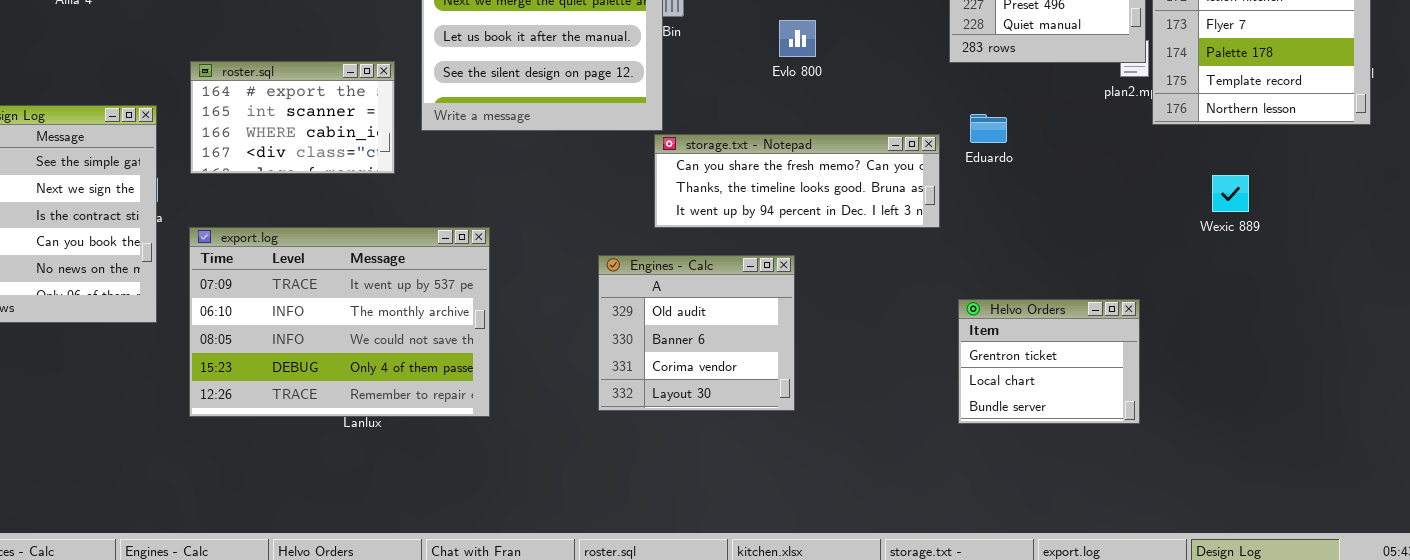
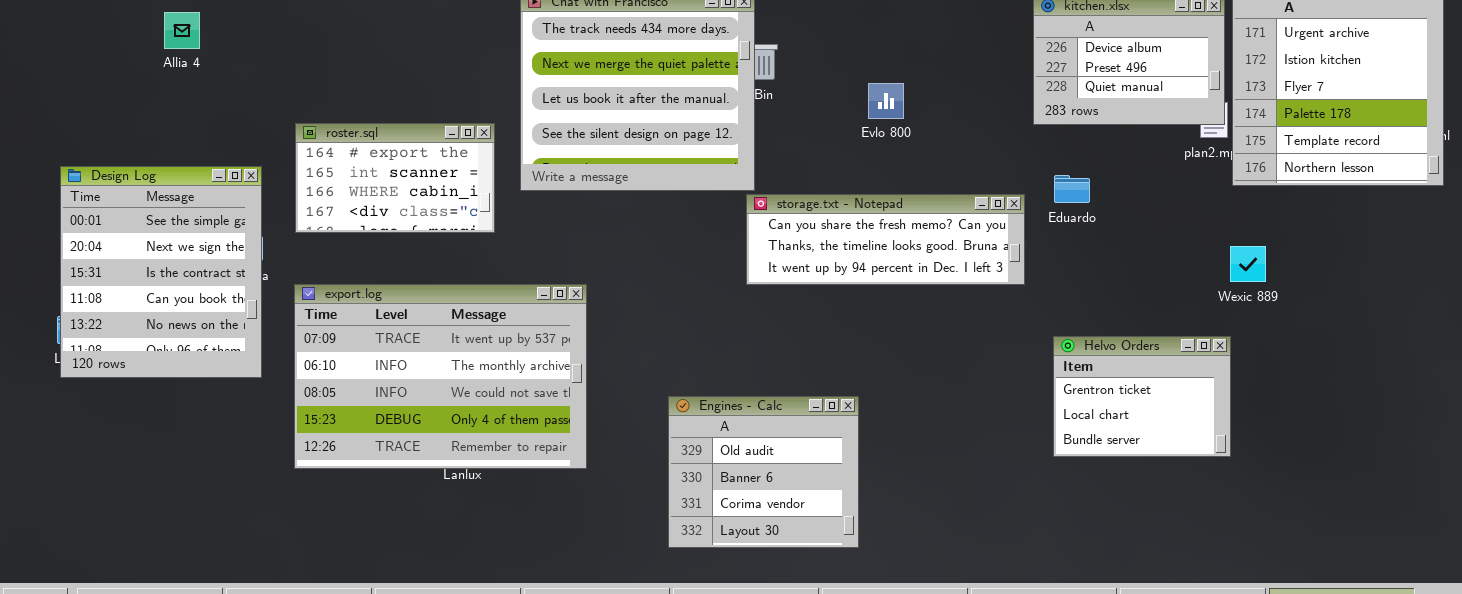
Wexic 889: [1212,175,1249,212] -> [1230,246,1266,282], moved
Engines - Calc: [598,255,795,411] -> [668,396,859,548], moved
Helvo Orders: [958,299,1140,424] -> [1053,336,1231,457], moved

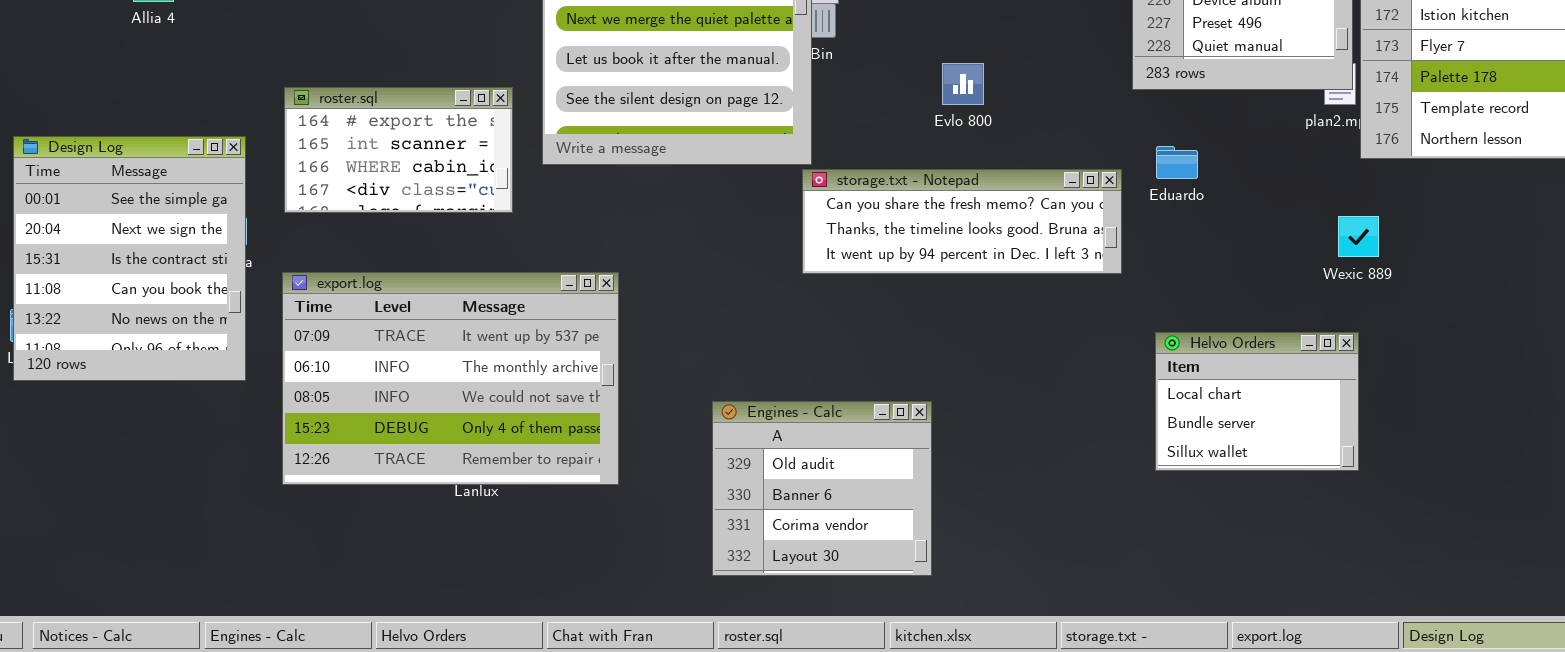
Evlo 800: [868,83,904,119] -> [942,63,984,105], moved
Wexic 889: [1230,246,1266,282] -> [1338,216,1379,257], moved
Helvo Orders: [1053,336,1231,457] -> [1155,332,1359,471], scrolled down 1 row

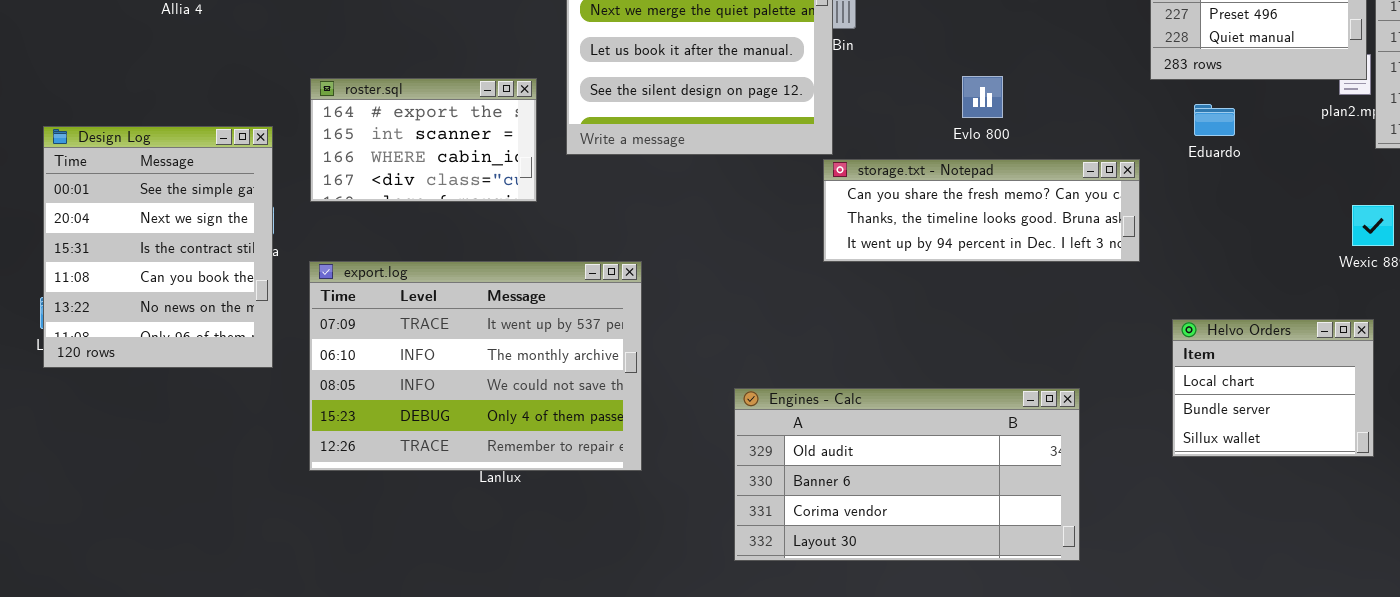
Evlo 800: [942,63,984,105] -> [962,76,1003,118], moved
Eduardo: [1156,146,1198,179] -> [1194,104,1235,136], moved
Engines - Calc: [712,401,932,576] -> [734,388,1080,561], resized

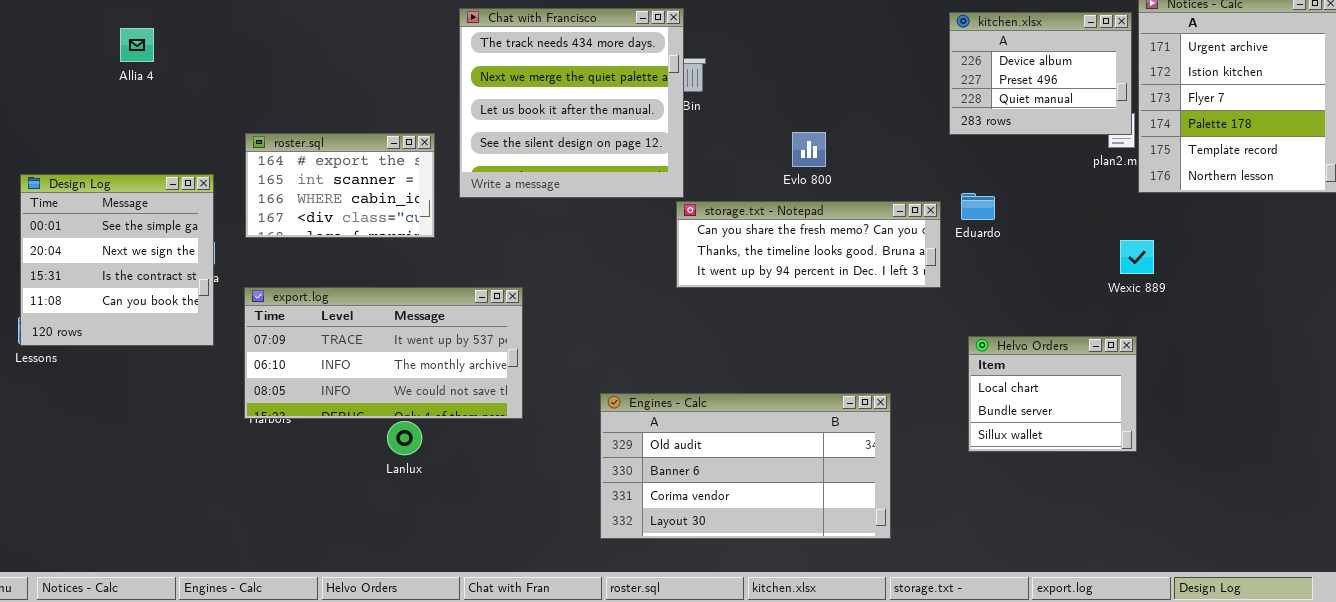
Eduardo: [1194,104,1235,136] -> [961,193,995,220], moved
Design Log: [43,126,273,368] -> [20,174,214,346], resized
export.log: [309,261,642,471] -> [244,287,523,419], resized

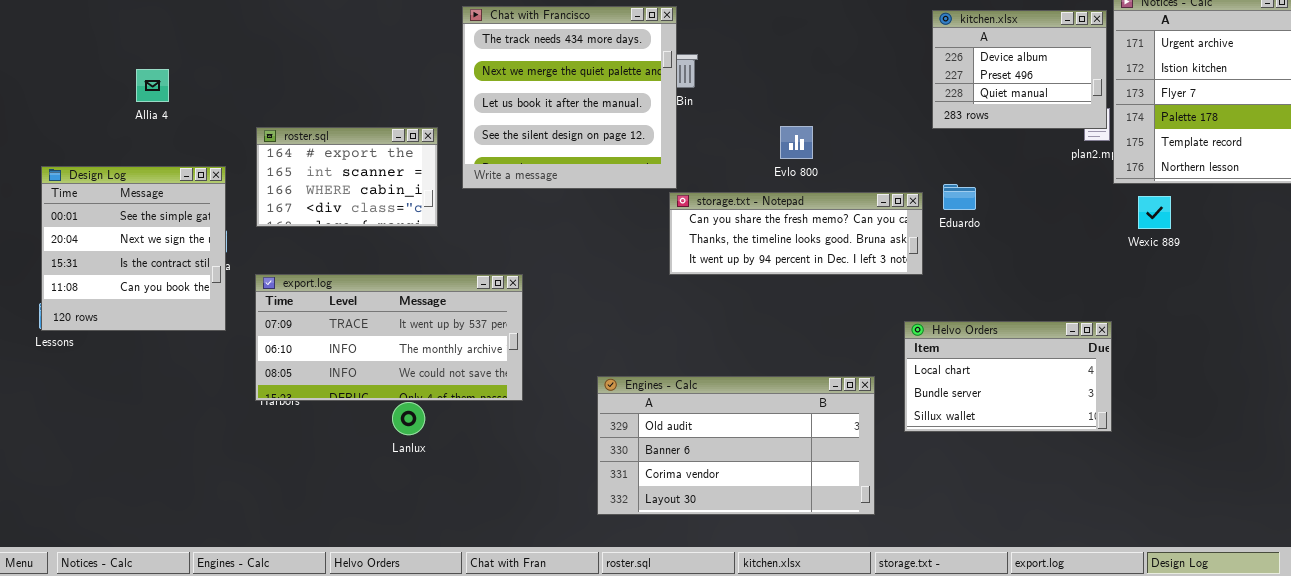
Allia 4: [120,28,154,62] -> [136,69,169,102], moved
Wexic 889: [1120,240,1154,274] -> [1138,196,1171,229], moved
Helvo Orders: [968,336,1137,452] -> [904,321,1112,432], resized

